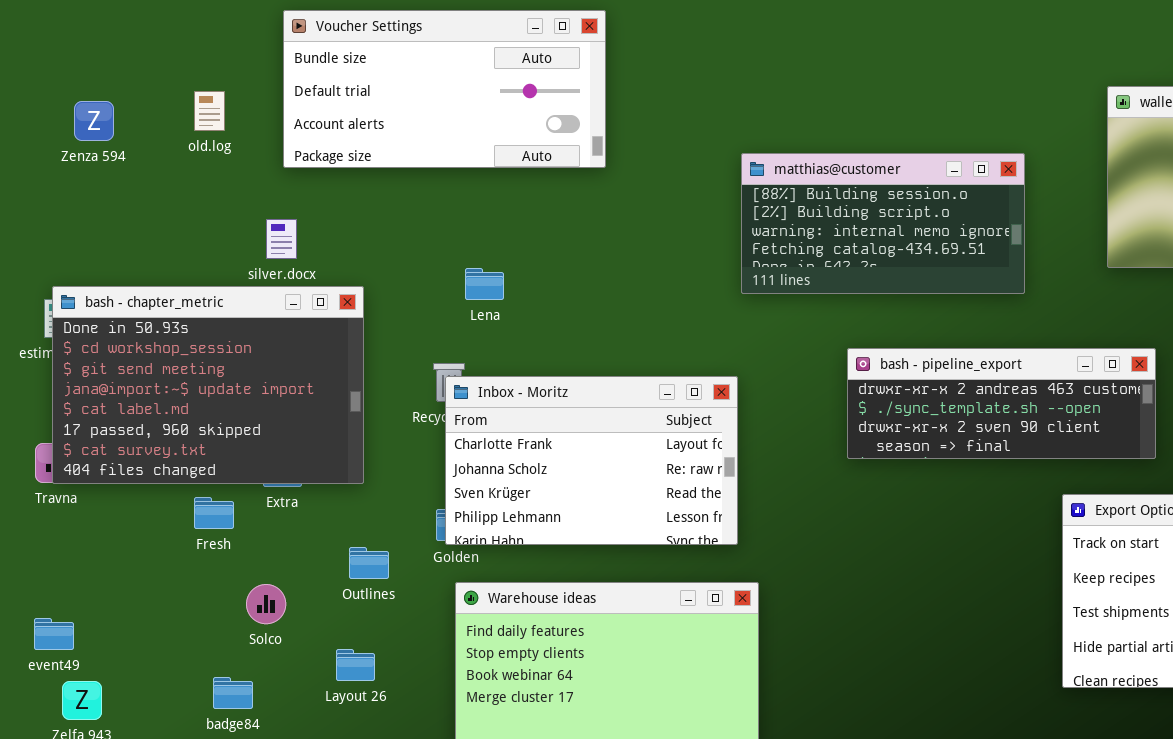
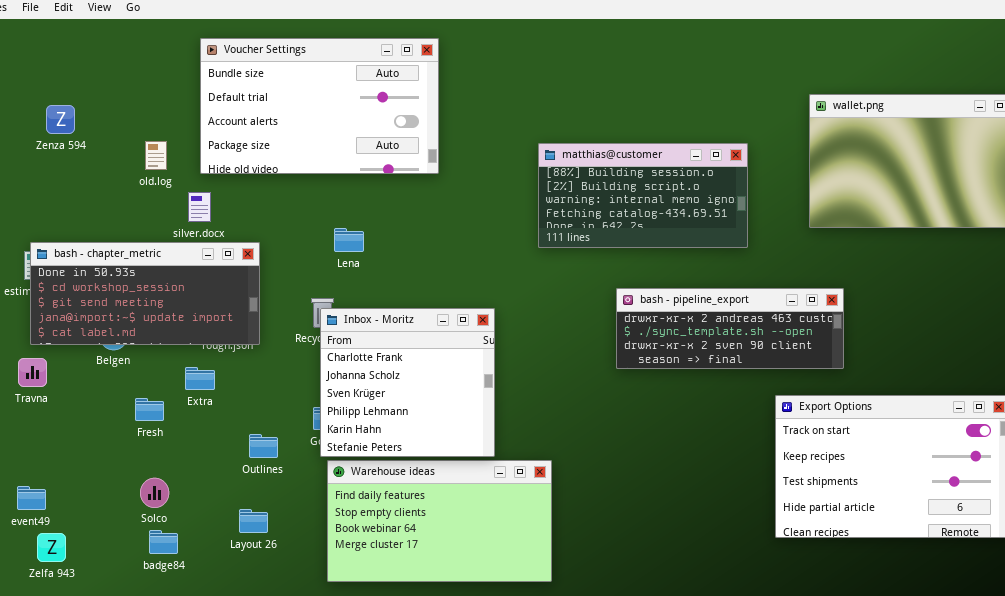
Voucher Settings: [283,10,606,168] -> [200,38,439,174], resized
old.log: [194,91,225,131] -> [145,141,167,170], moved
bash - chapter_metric: [52,286,364,484] -> [30,242,260,345], resized
Inbox - Moritz: [445,376,738,545] -> [320,308,495,457], resized
Solco: [246,584,286,624] -> [140,478,169,508], moved

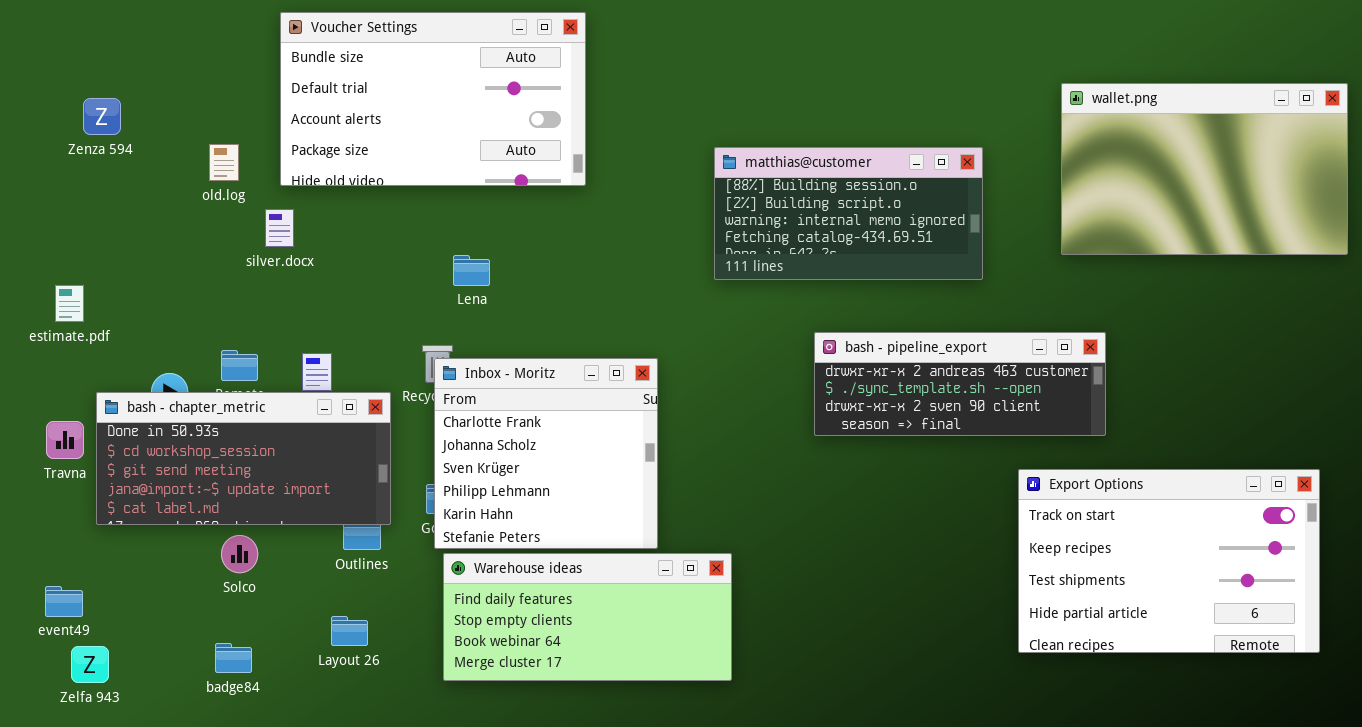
bash - chapter_metric: [30,242,260,345] -> [96,392,391,525], moved
Warehouse ideas: [327,460,552,582] -> [443,553,732,681], resized
Solco: [140,478,169,508] -> [221,535,258,573], moved

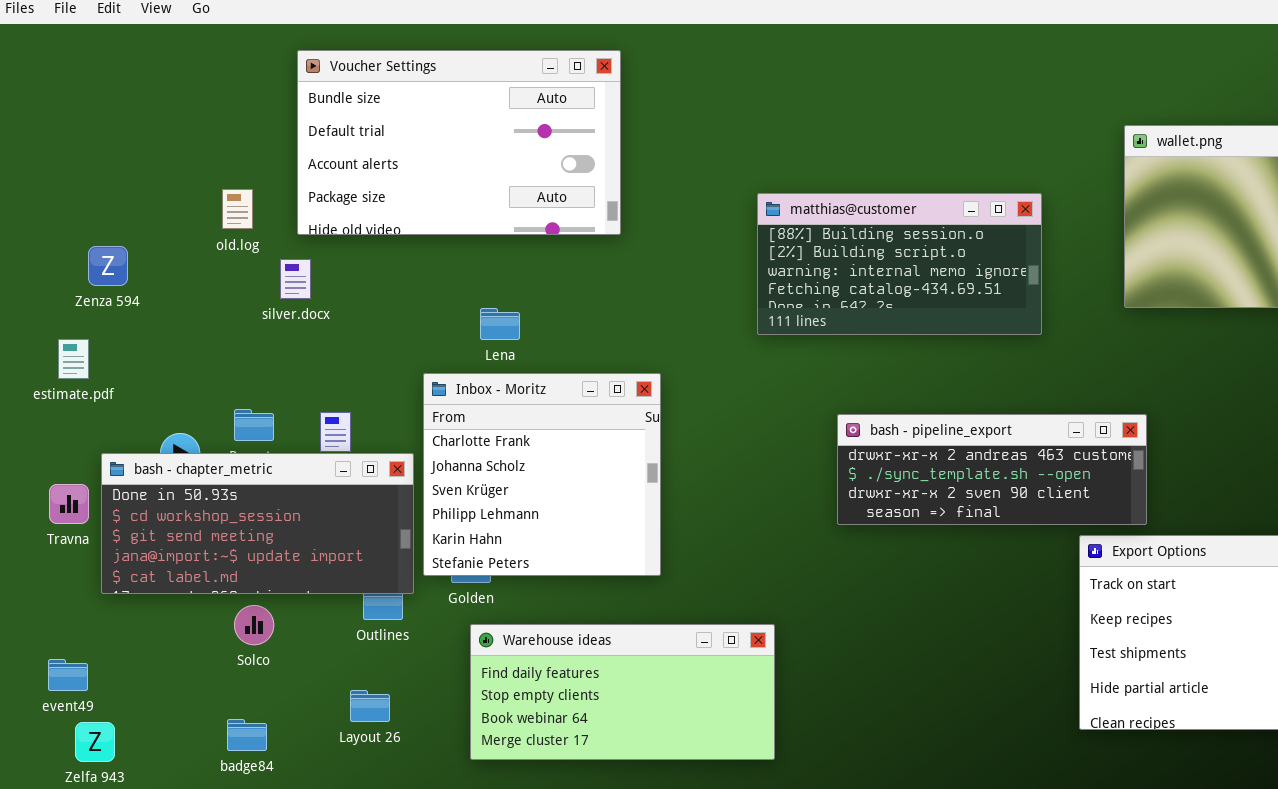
Zenza 594: [83,98,121,135] -> [88,246,128,286], moved
bash - pipeline_export: [814,332,1106,436] -> [837,414,1147,525], moved
Inbox - Moritz: [434,358,658,549] -> [423,373,661,576], moved

